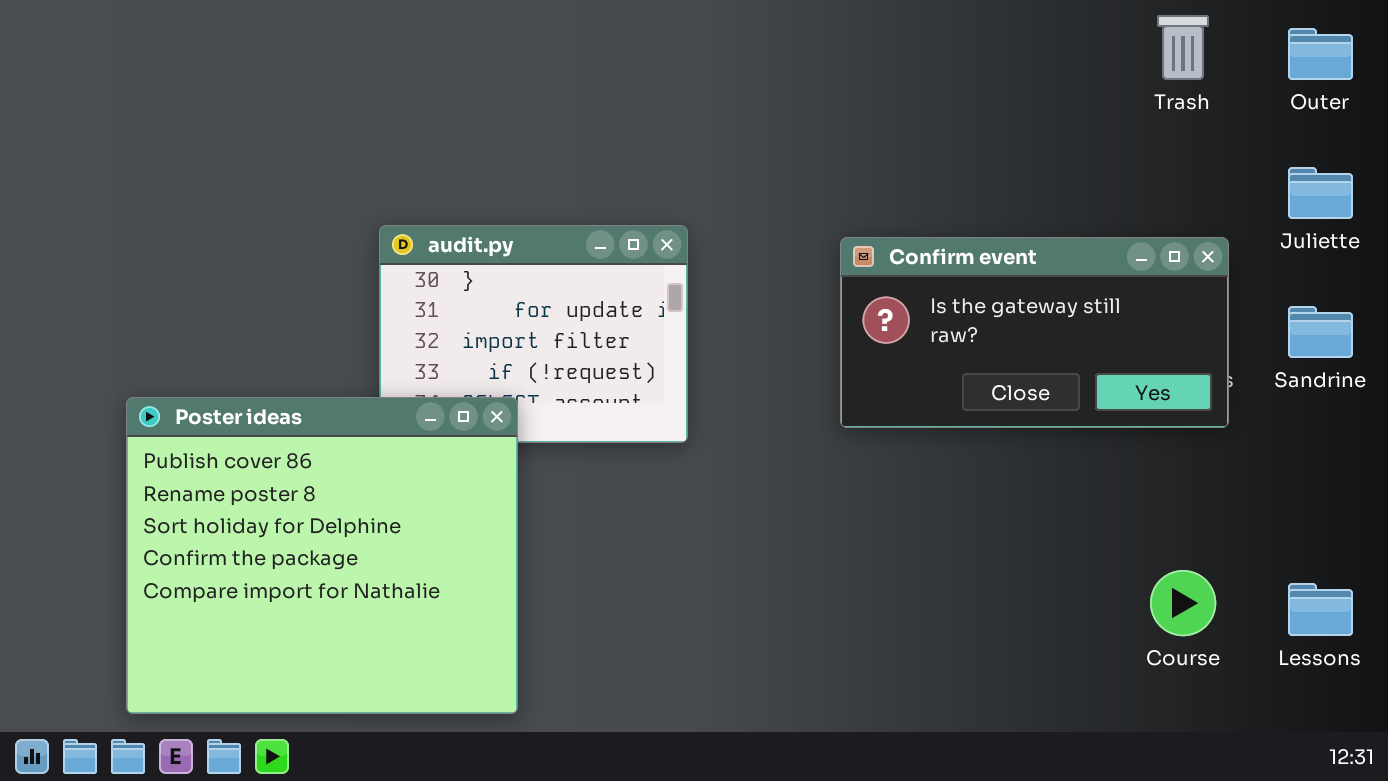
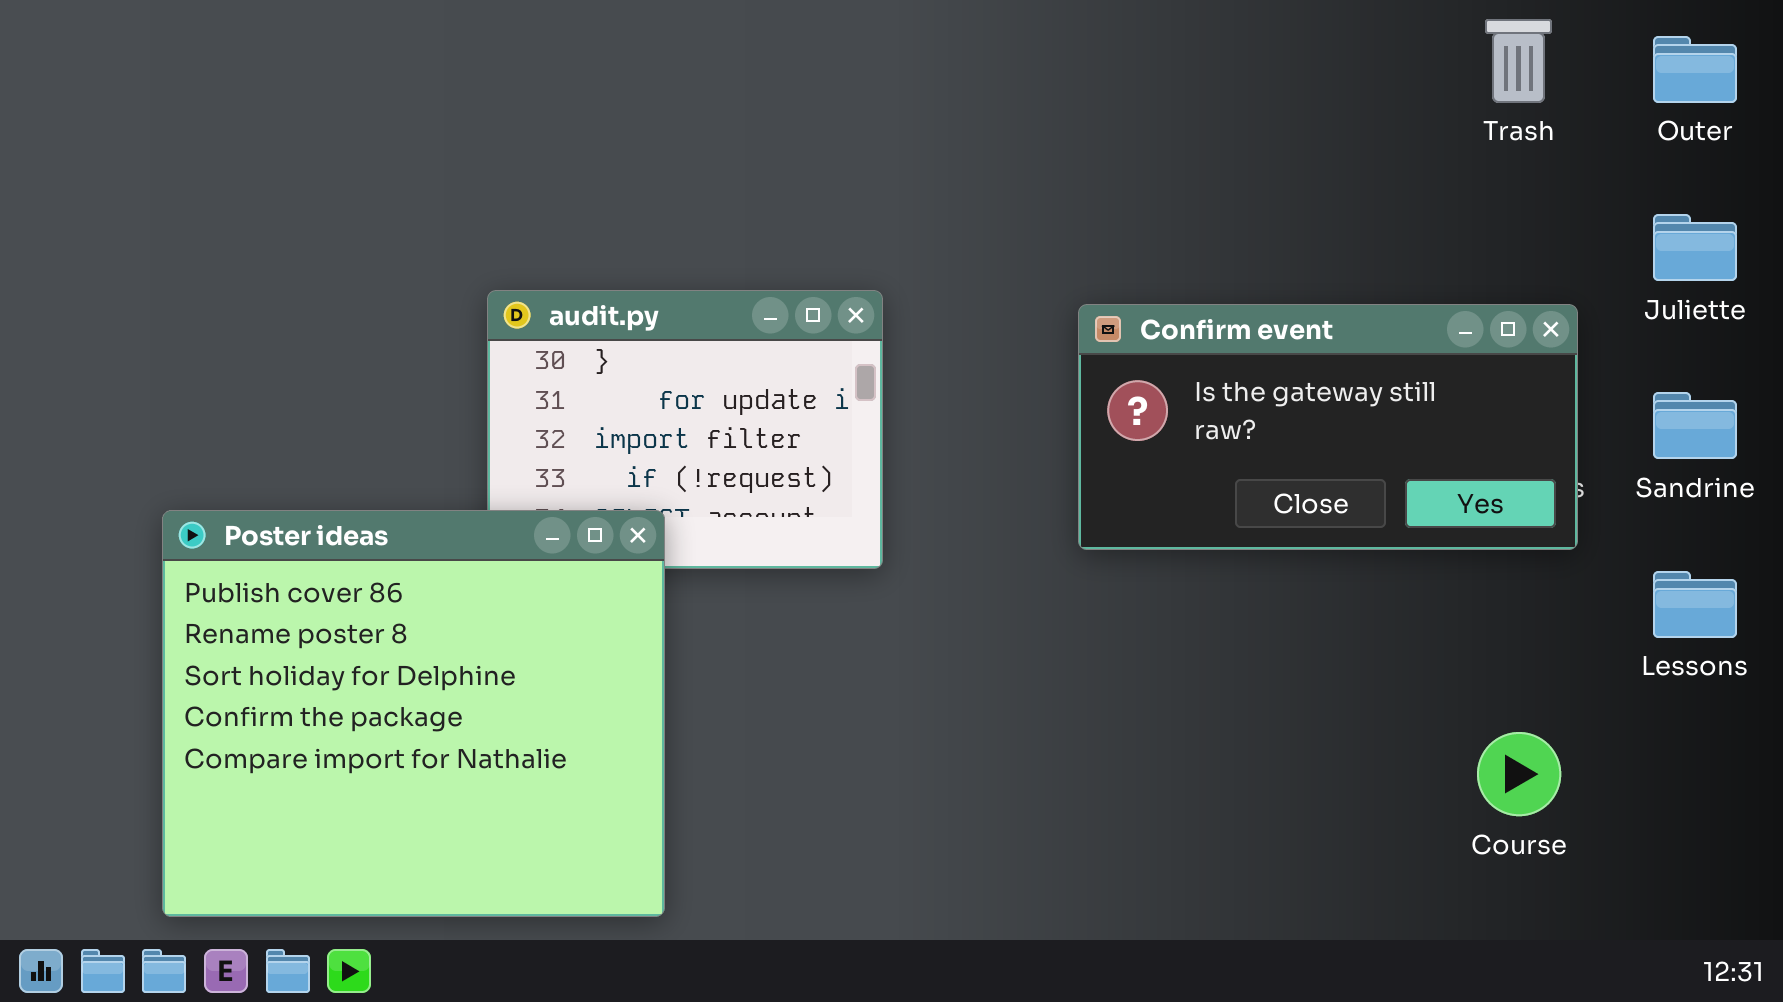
Lessons: [1288,583,1353,636] -> [1653,571,1737,638], moved

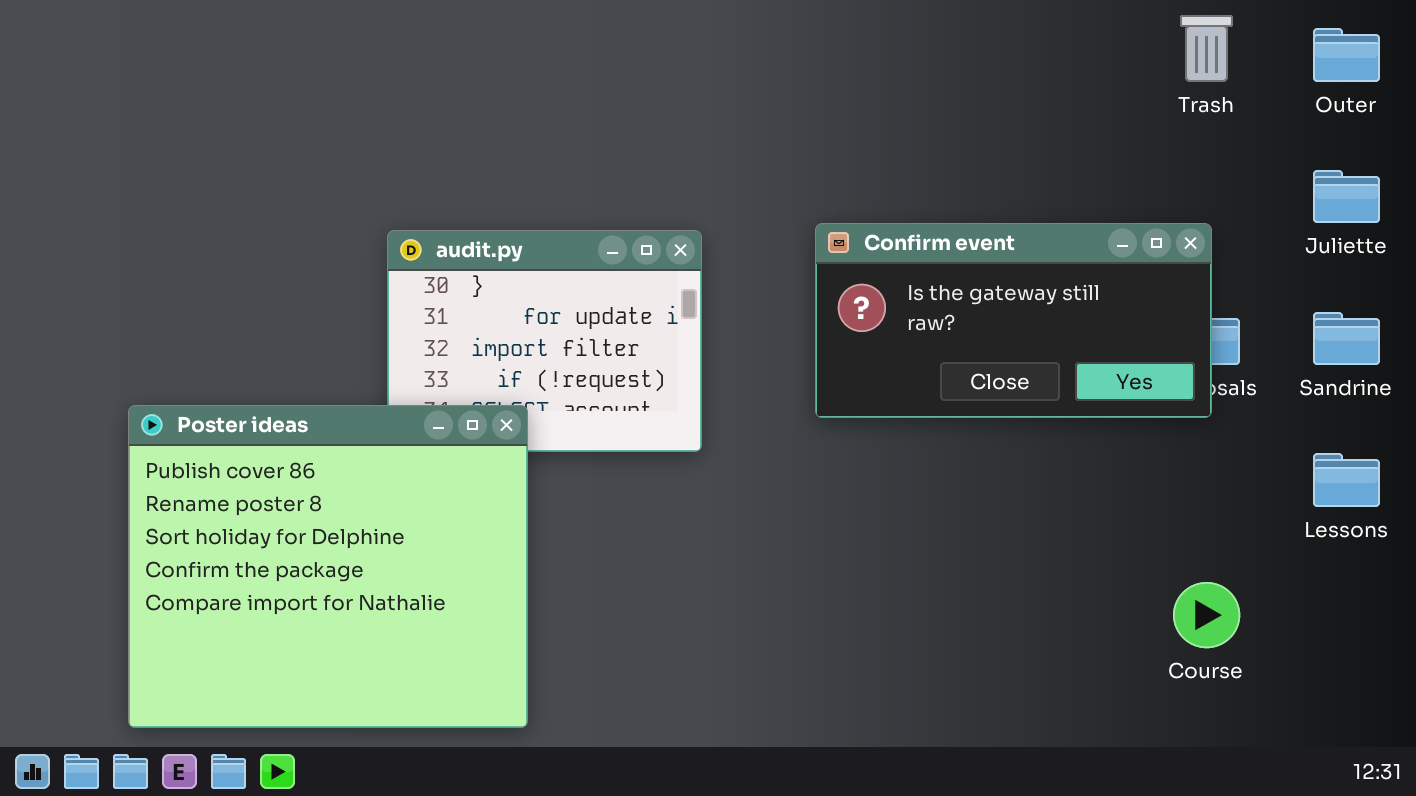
Confirm event: [1078,304,1578,550] -> [815,223,1212,418], moved

